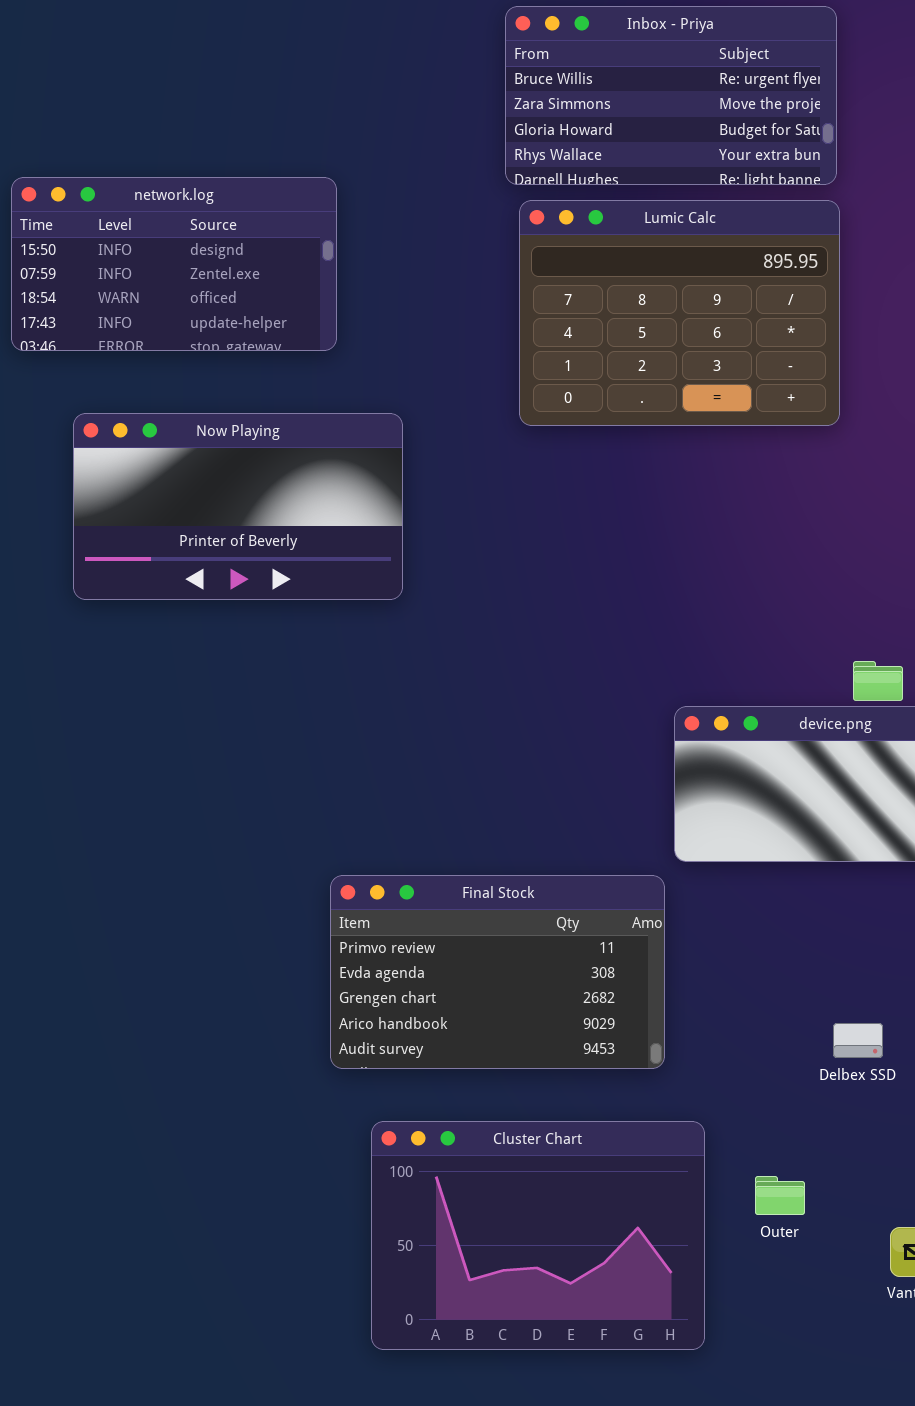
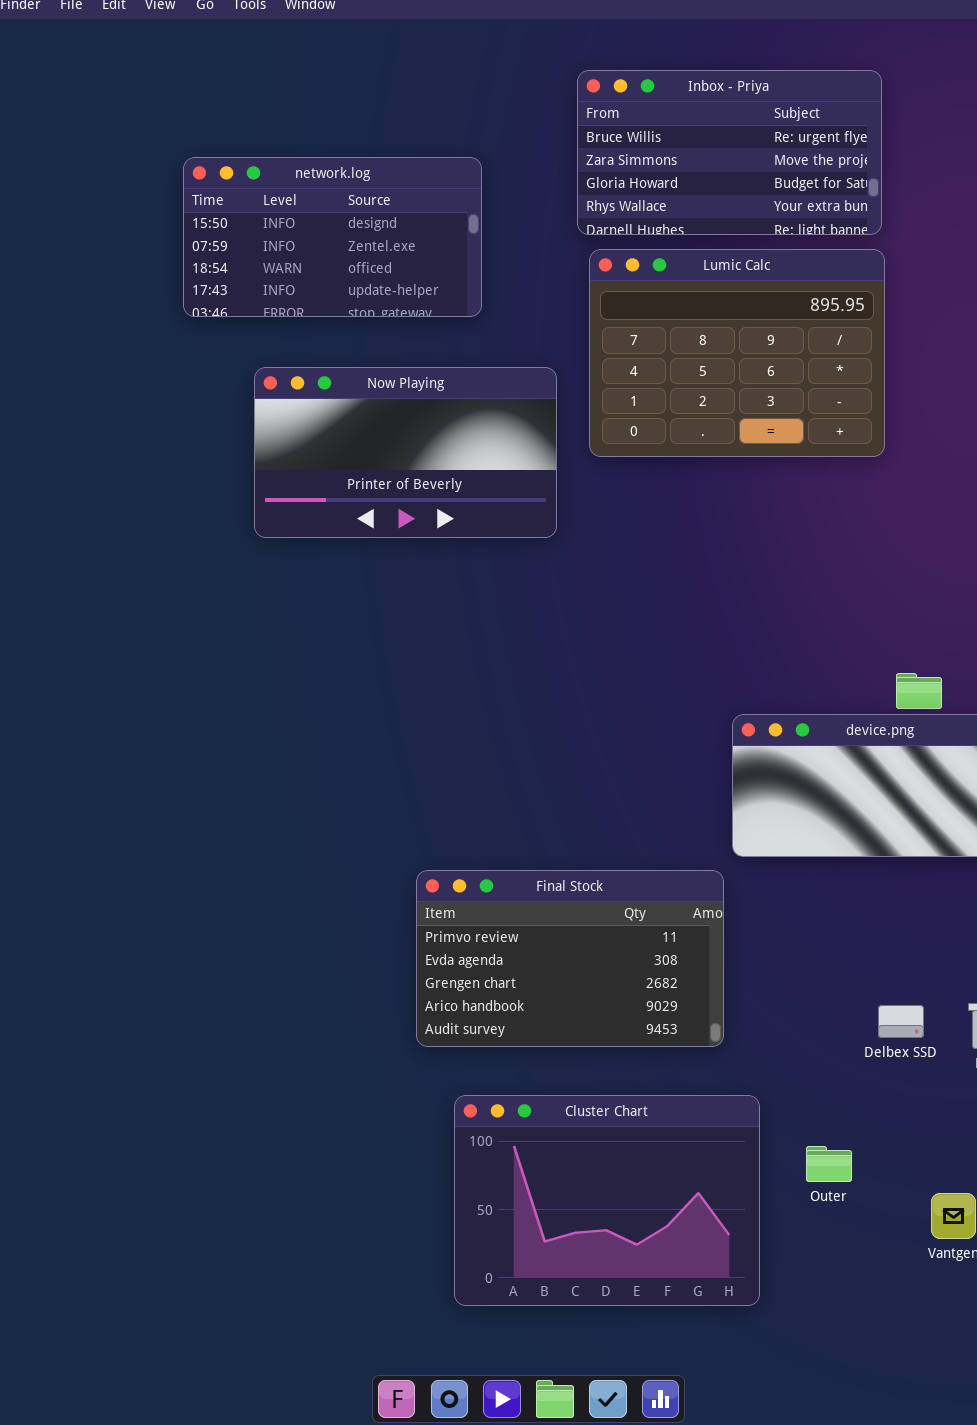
network.log: [11,177,337,351] -> [183,157,482,317], moved
Now Playing: [73,413,403,600] -> [254,367,557,538], moved

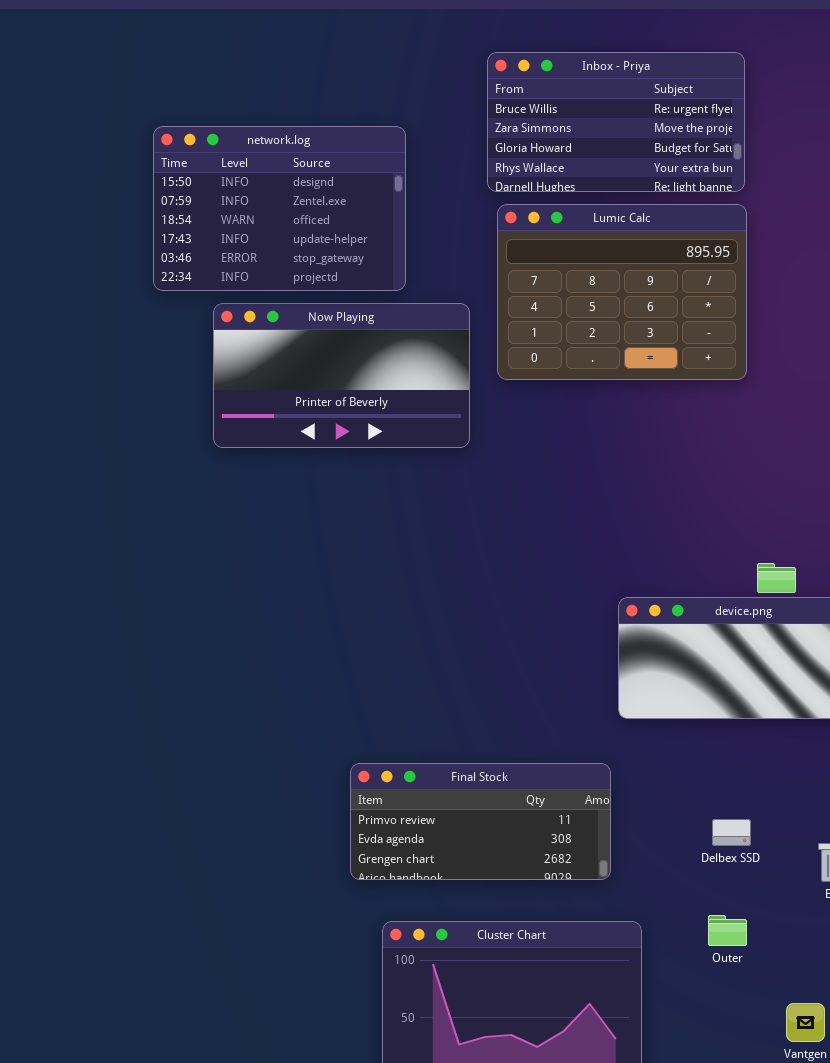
network.log: [183,157,482,317] -> [153,126,406,291], resized
Final Stock: [416,870,724,1047] -> [350,763,611,880], resized
Delbex SSD: [878,1005,924,1038] -> [712,819,751,846], moved
Outer: [806,1146,852,1182] -> [708,915,747,946], moved

